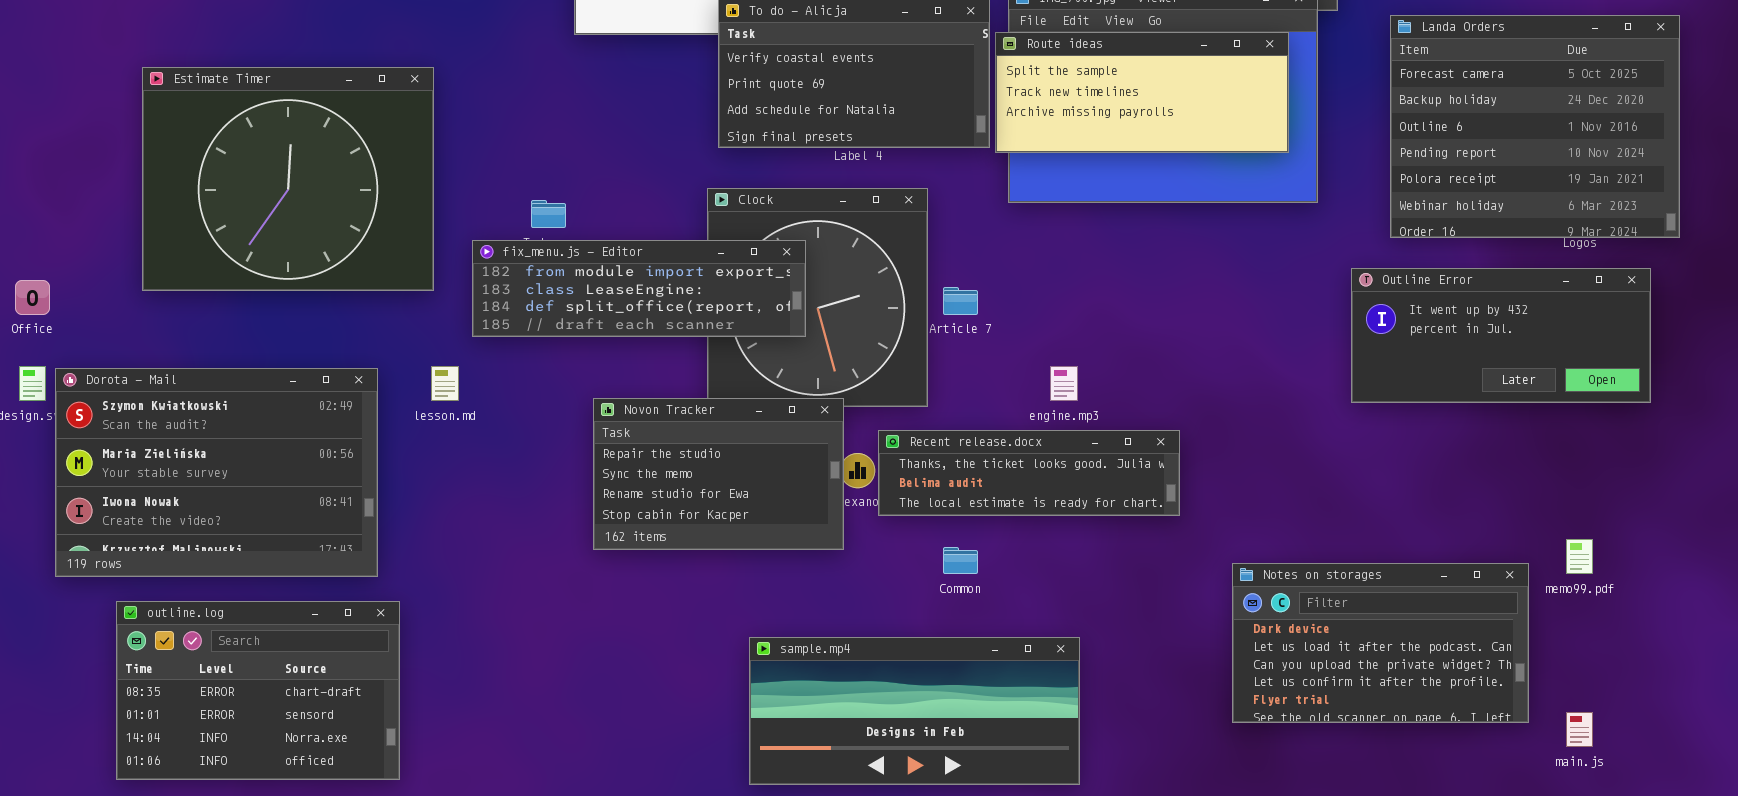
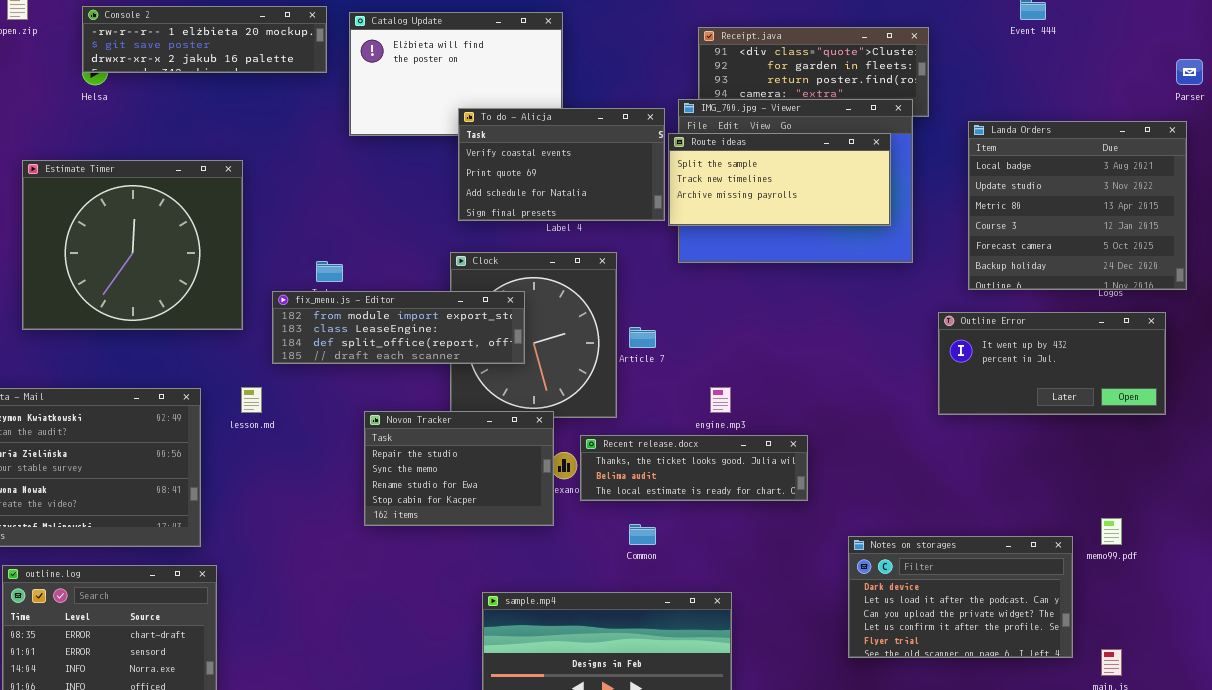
Landa Orders: [1390,15,1680,238] -> [968,121,1187,290], scrolled up 4 rows

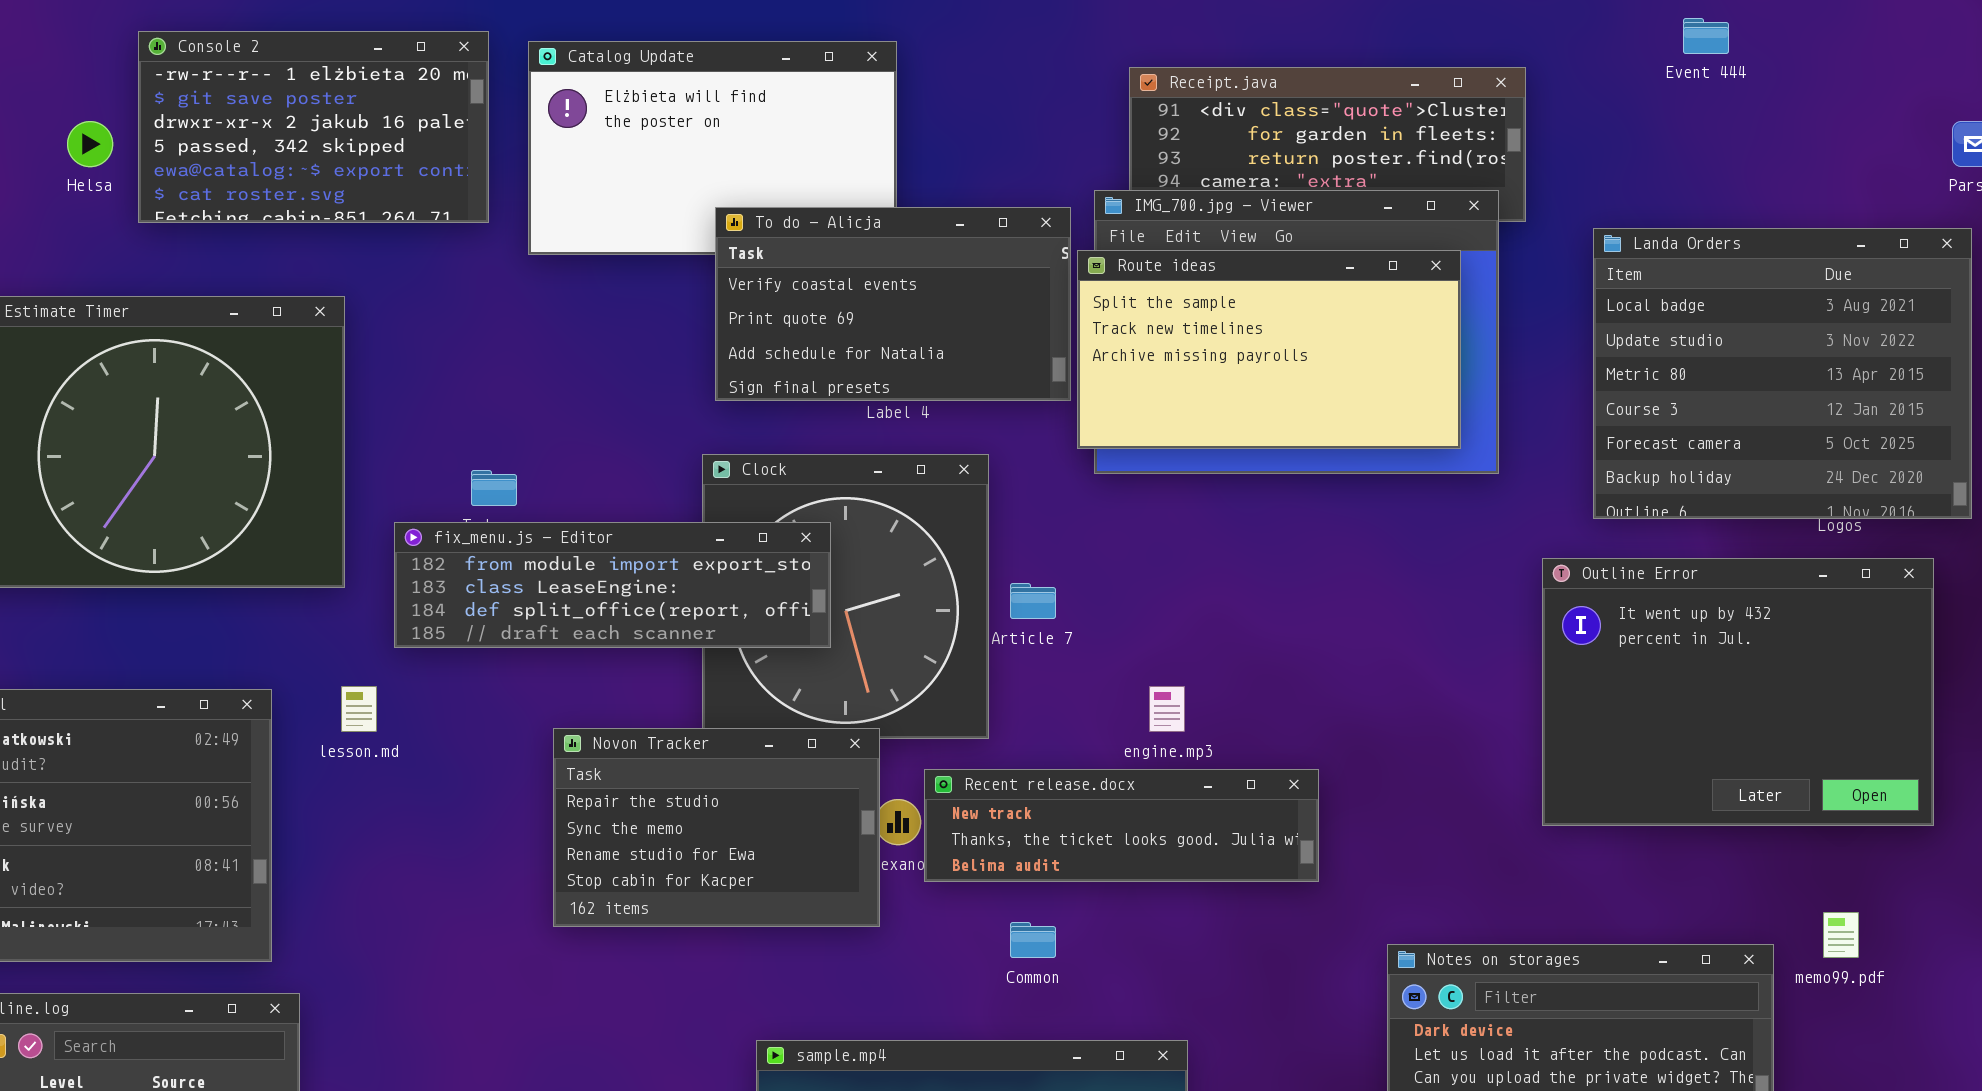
Console 2: [82,6,327,73] -> [138,31,489,223], resized
Route ideas: [668,133,891,226] -> [1077,250,1461,449], resized
Outline Error: [938,312,1166,415] -> [1542,558,1934,826], resized
Recent release.docx: [580,435,808,501] -> [924,769,1319,882], scrolled up 1 row

